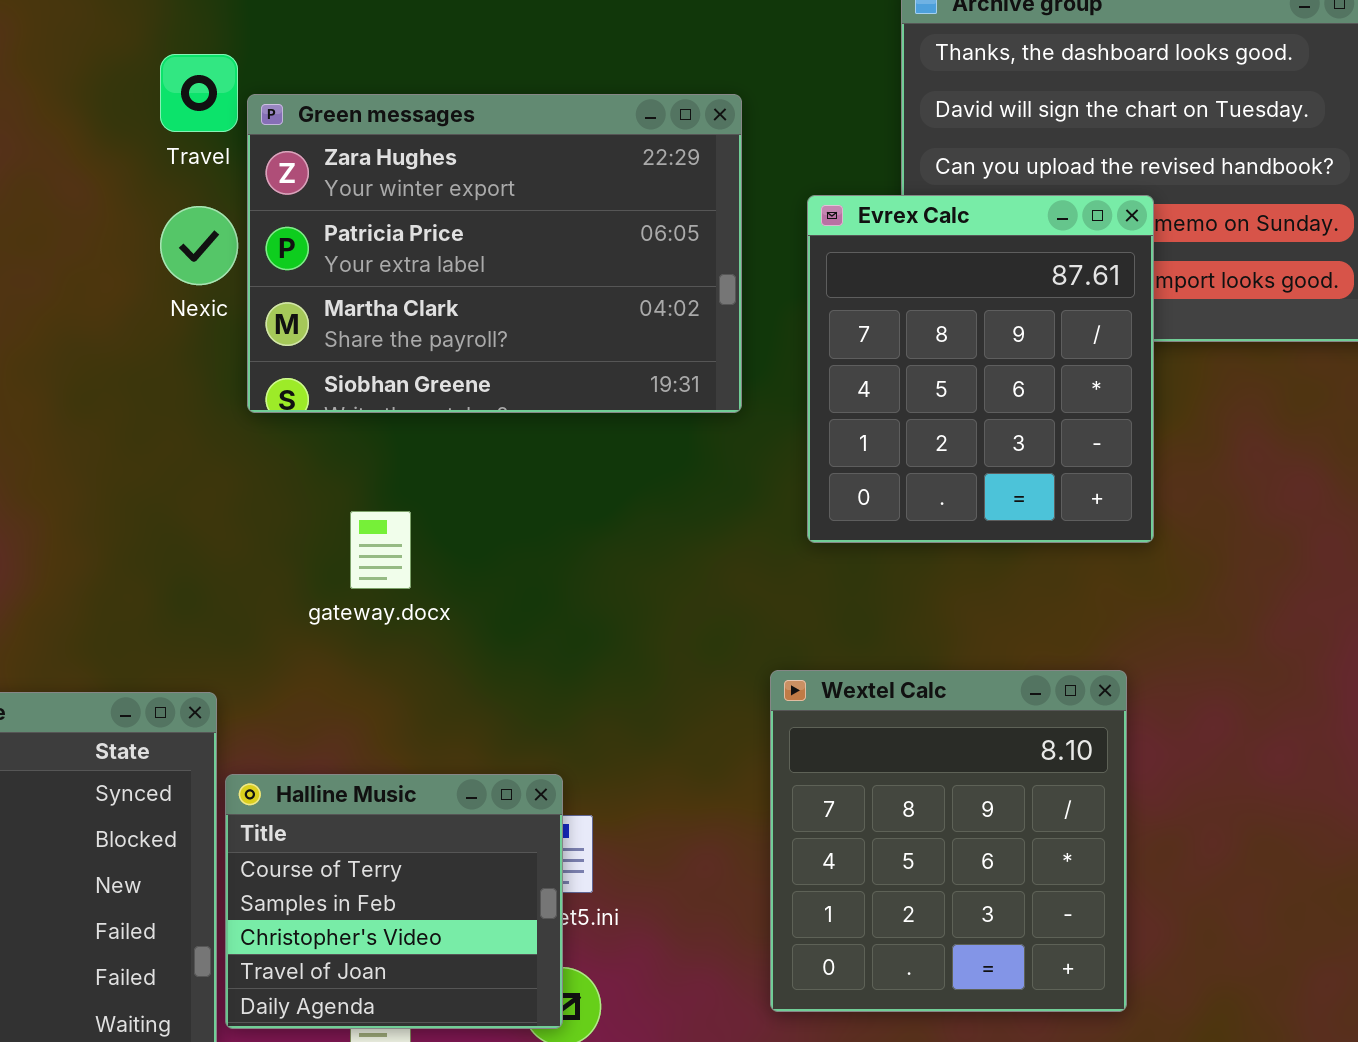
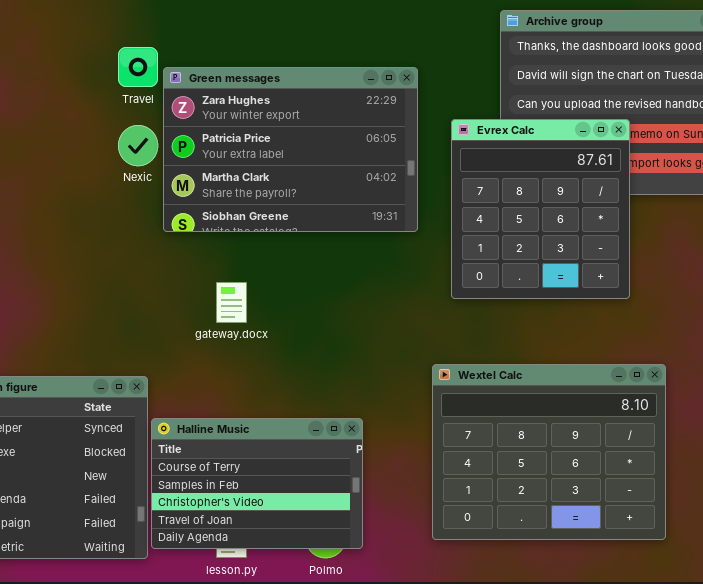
Wextel Calc: [770,670,1127,1012] -> [432,364,666,540], resized
Halline Music: [225,774,563,1029] -> [151,418,363,549], resized

